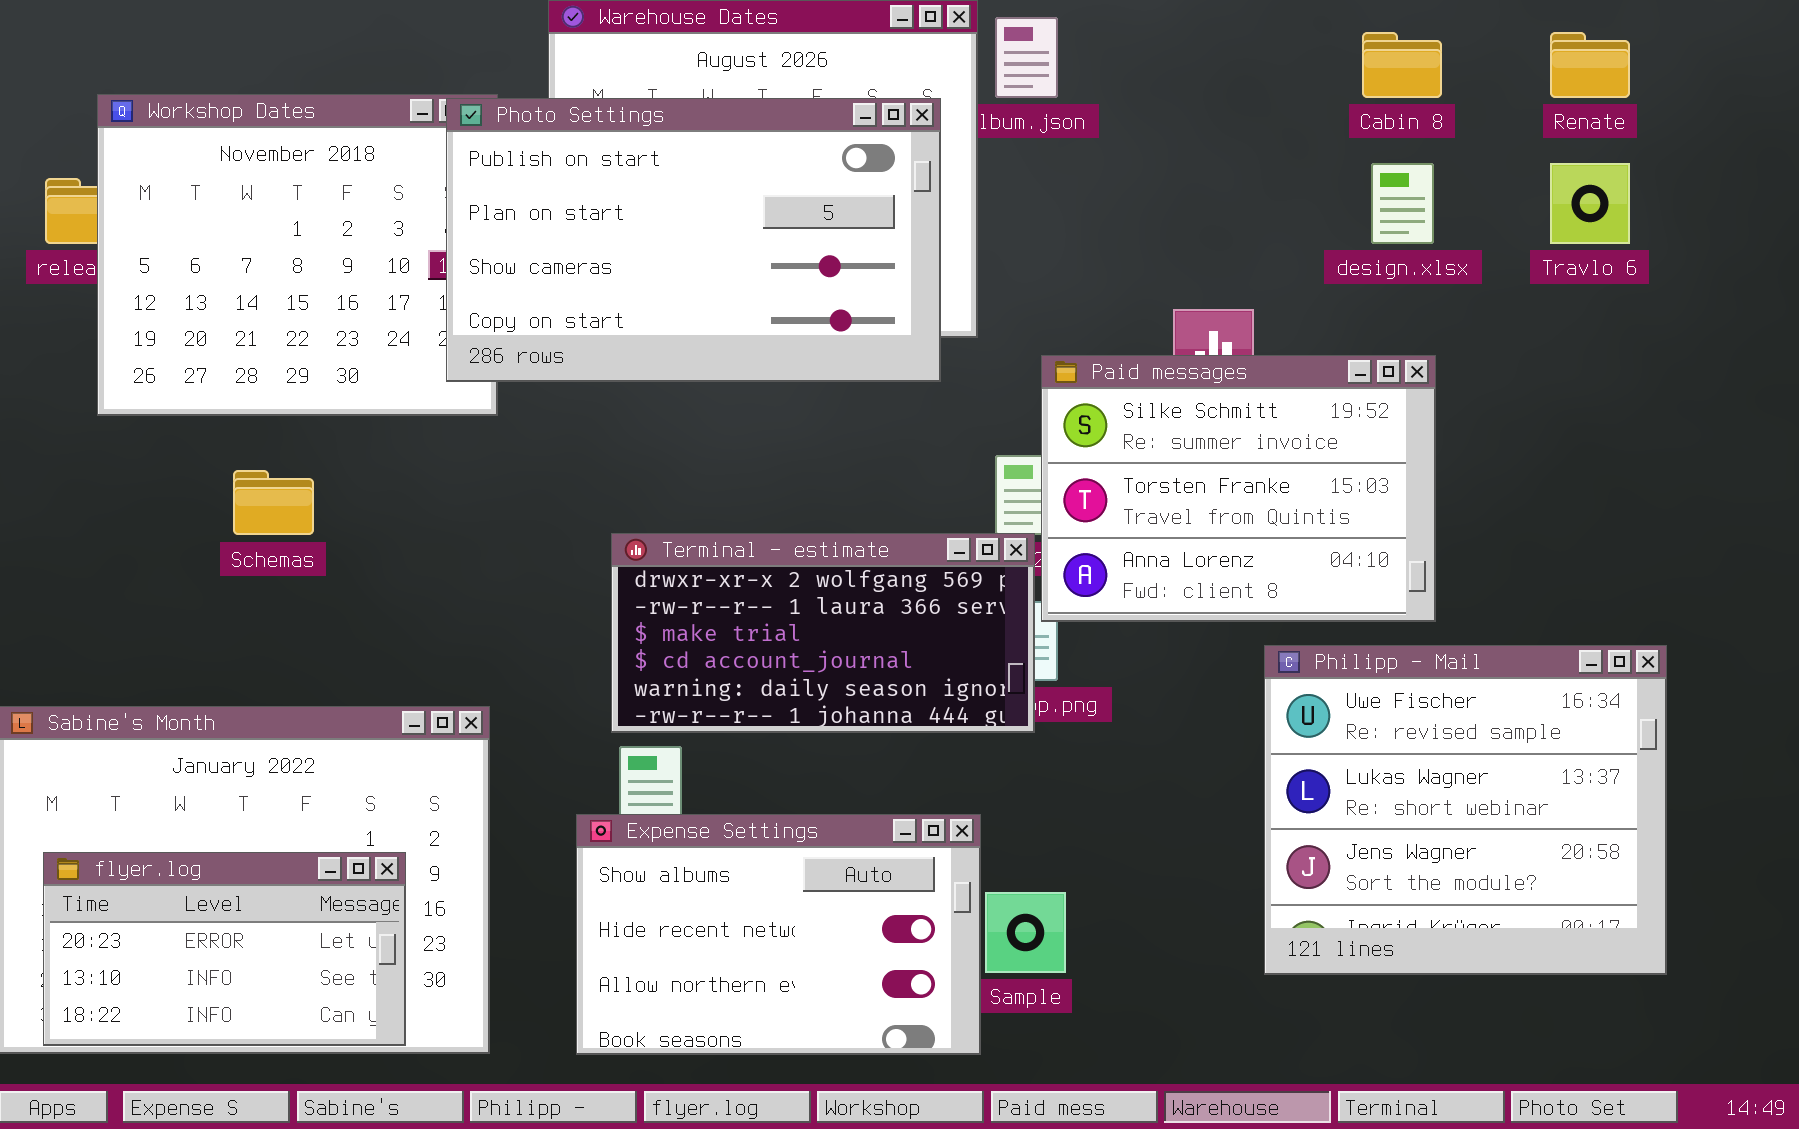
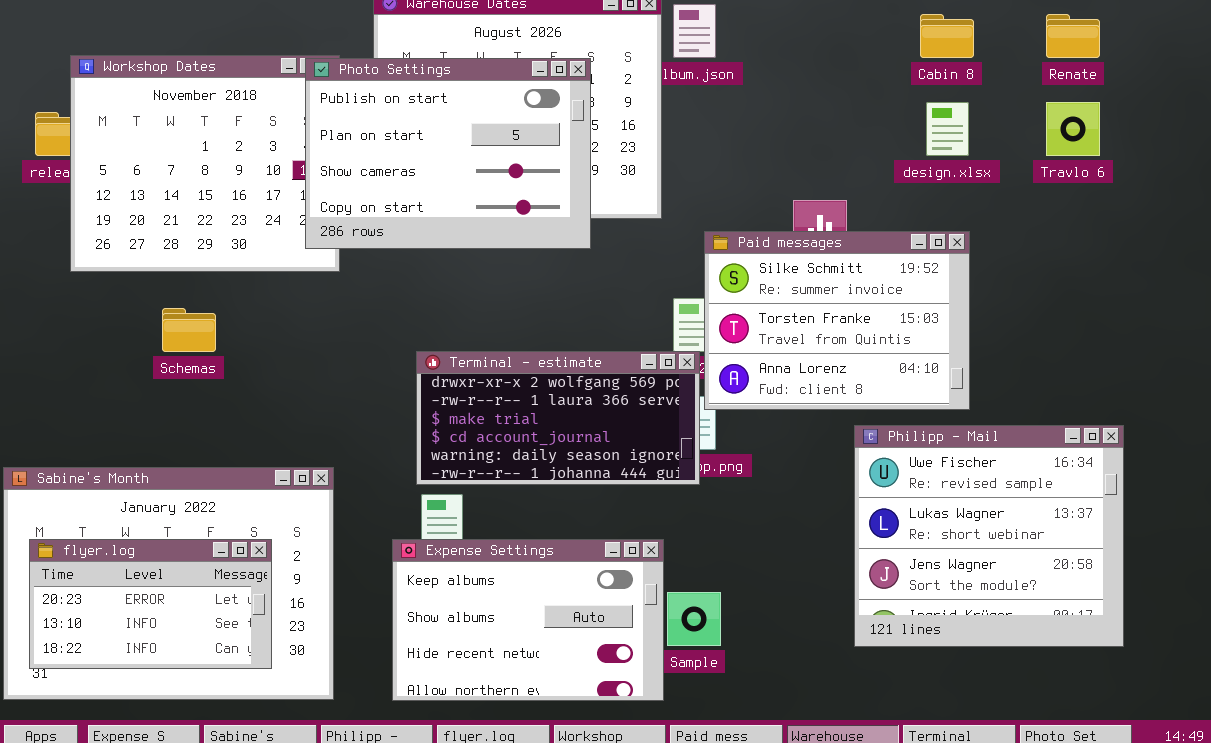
Photo Settings: [446,98,941,382] -> [305,58,591,249], resized
Expense Settings: [576,814,981,1055] -> [392,539,664,701], scrolled up 1 row
flyer.log: [43,852,406,1046] -> [29,539,272,669], moved

